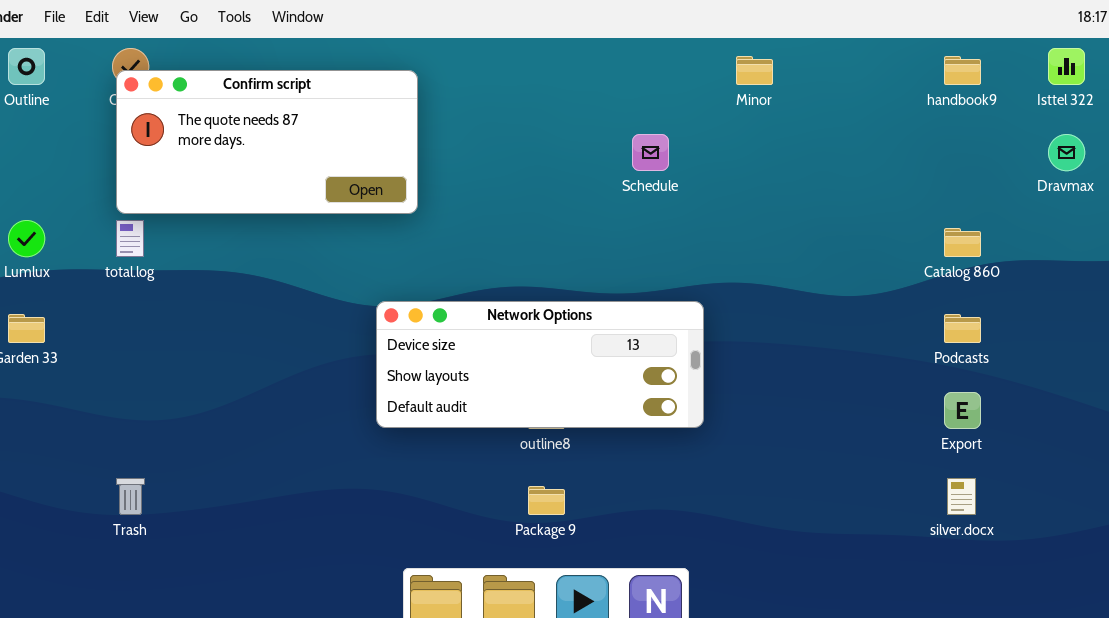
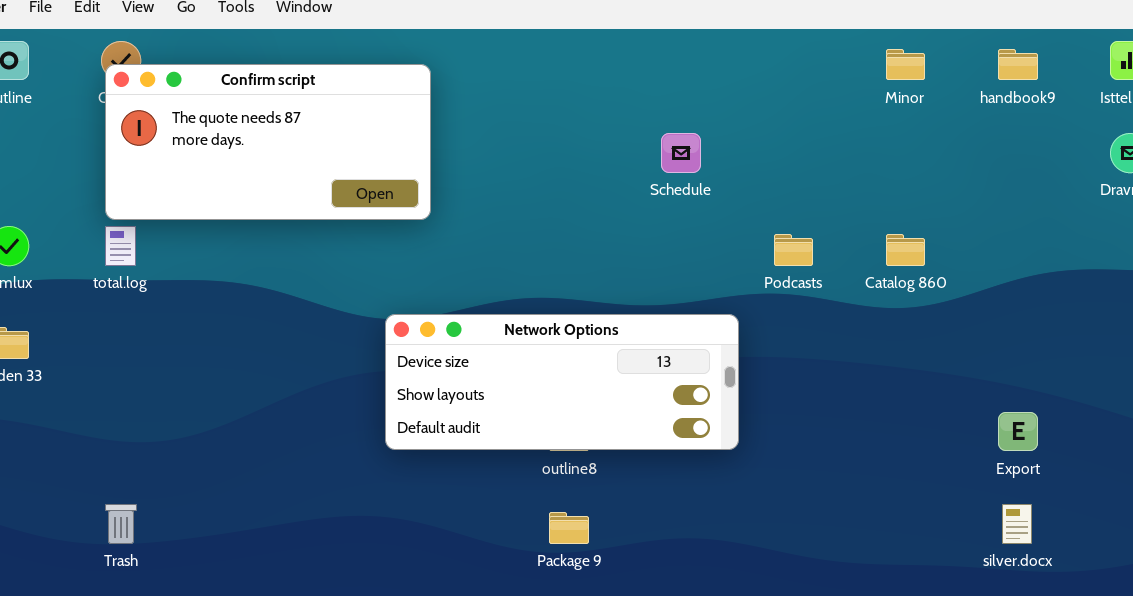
Minor: [736,56,773,85] -> [886,49,925,80], moved
Catalog 860: [944,228,981,257] -> [886,234,925,266], moved
Podcasts: [944,314,981,343] -> [774,234,813,266], moved

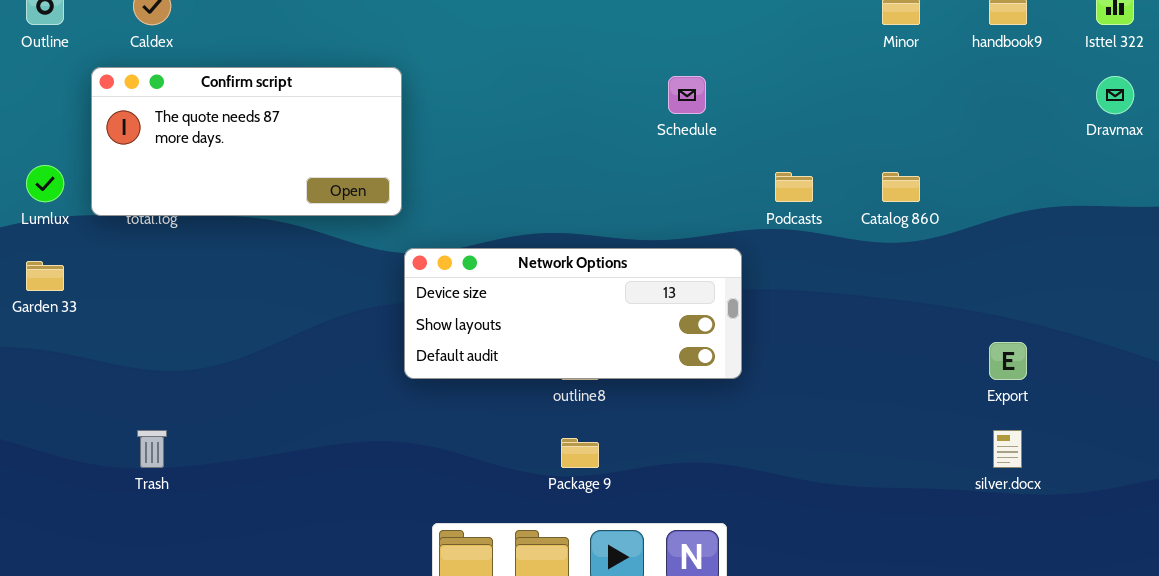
Confirm script: [105,64,431,220] -> [91,67,402,216], moved

